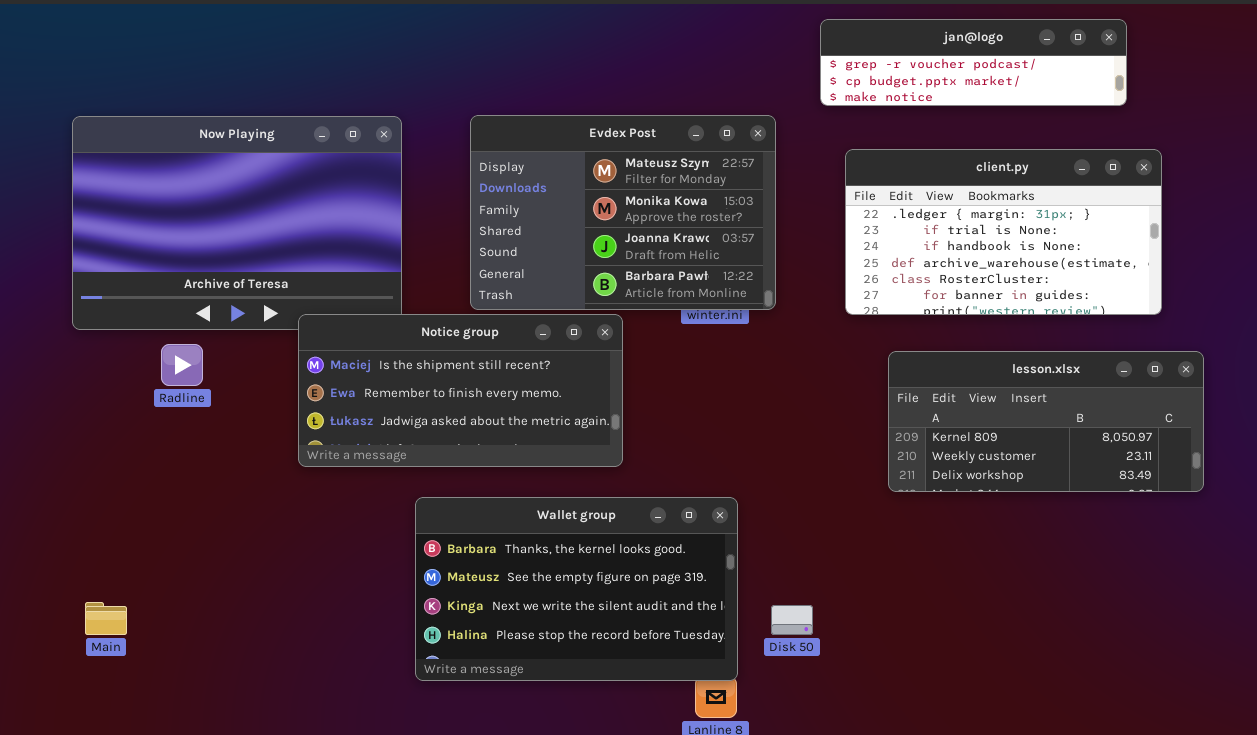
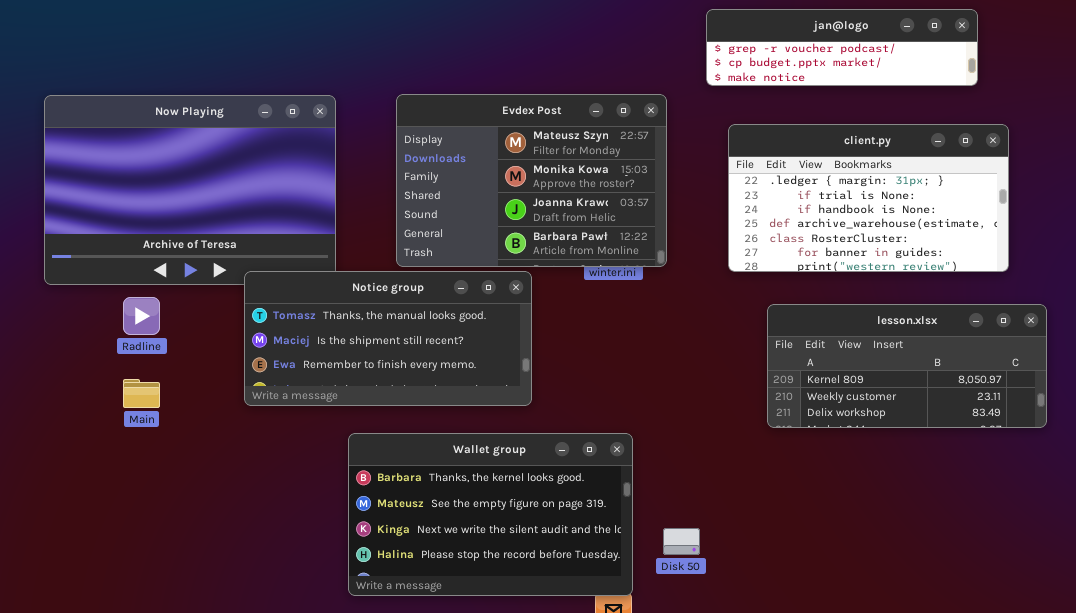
Notice group: [298,314,623,467] -> [244,271,532,406], scrolled up 1 row
Main: [85,602,127,635] -> [123,379,160,408], moved

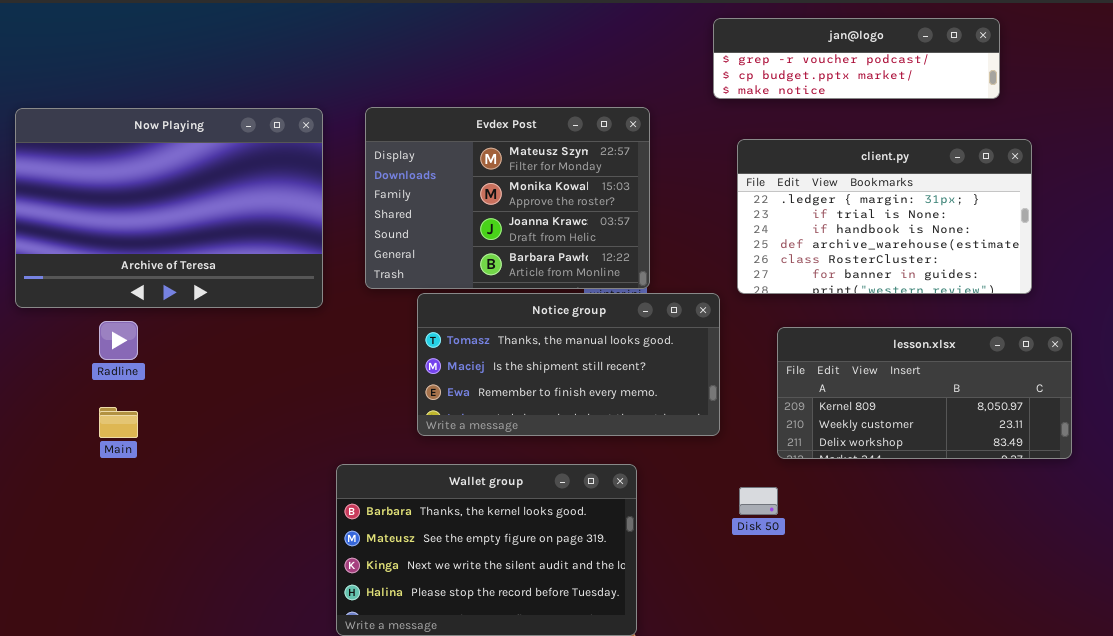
Evdex Post: [396,94,667,267] -> [365,107,650,289], moved
Notice group: [244,271,532,406] -> [417,293,720,436], moved
Disk 50: [663,528,700,555] -> [739,487,778,515], moved

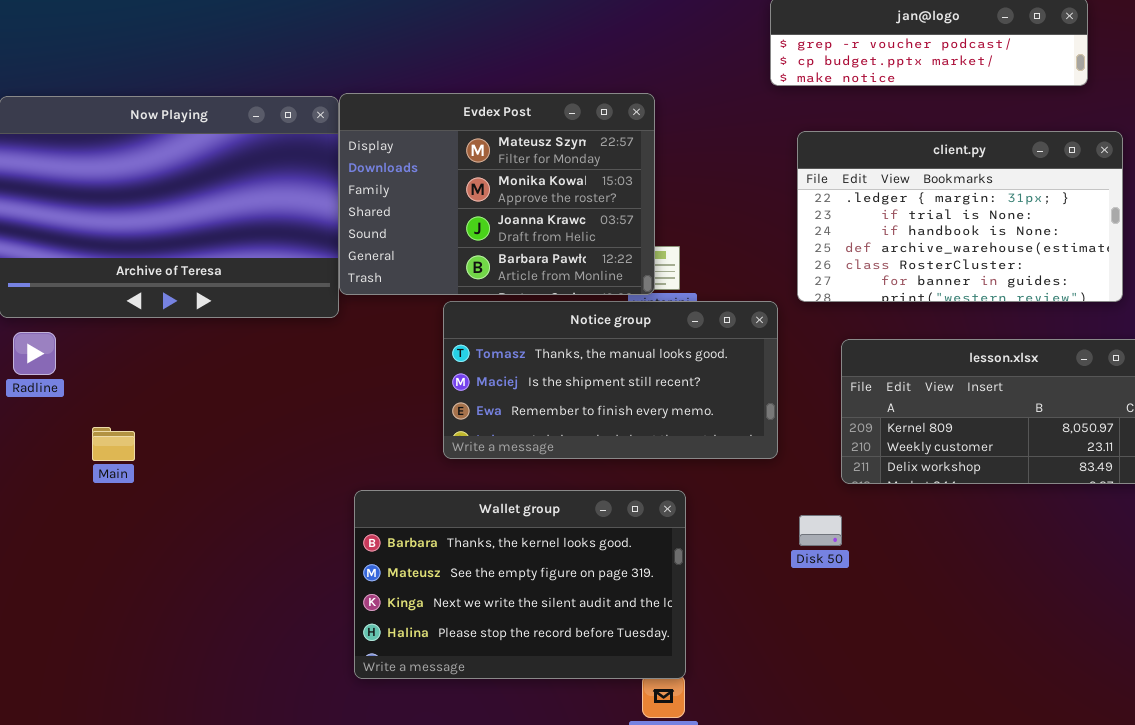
Evdex Post: [365,107,650,289] -> [339,93,655,295], moved
Radline: [99,321,138,360] -> [13,332,56,375], moved

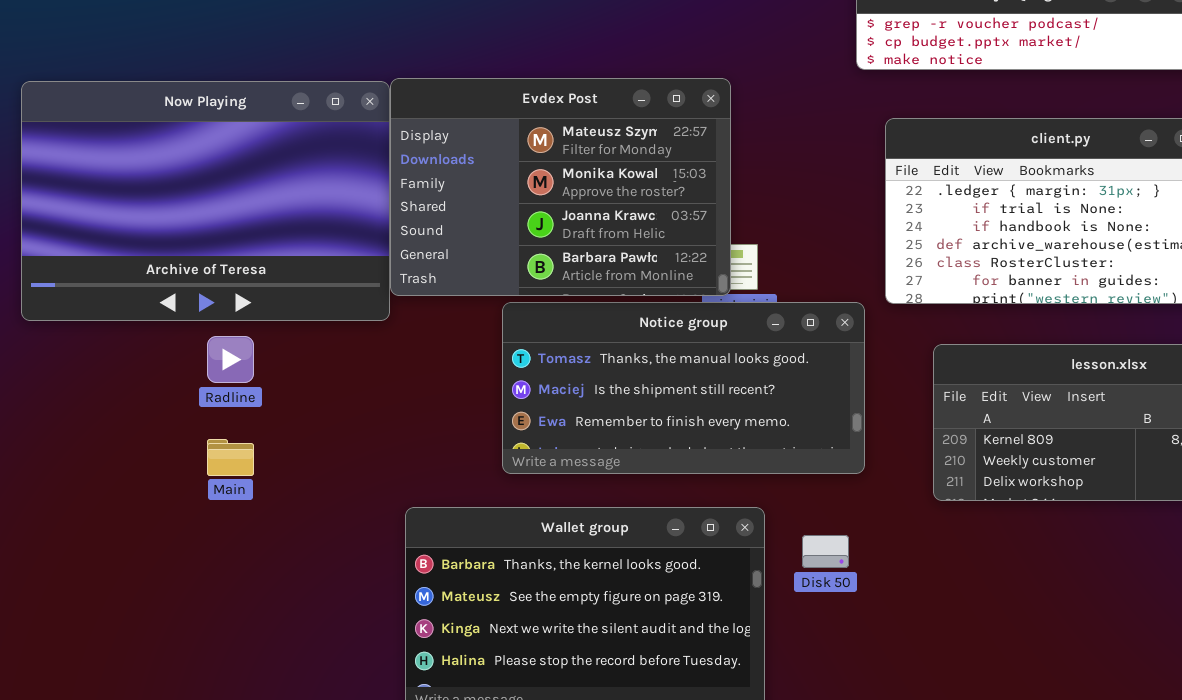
Radline: [13,332,56,375] -> [207,336,254,383], moved
Main: [92,427,135,461] -> [207,439,254,476], moved
Disk 50: [799,515,842,546] -> [802,535,849,568], moved

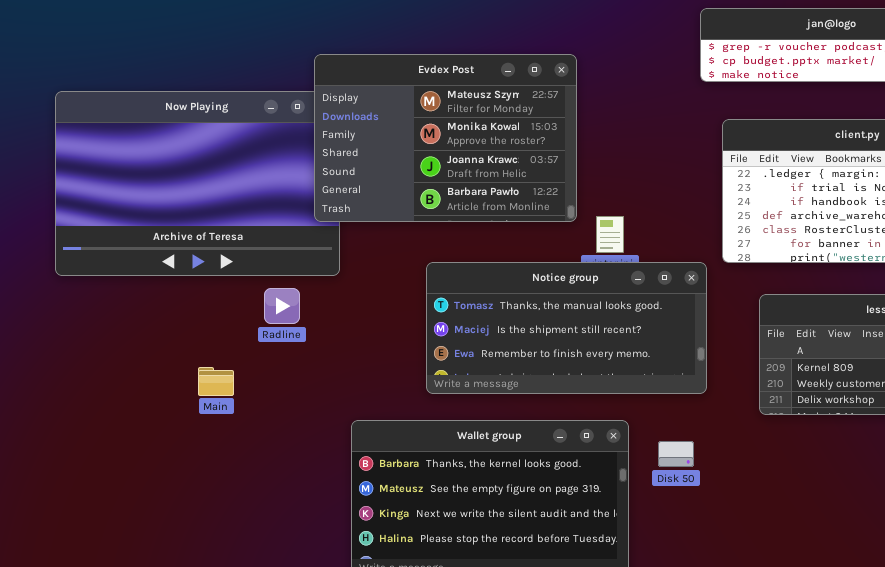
Evdex Post: [390,78,731,296] -> [314,54,577,222], moved
Radline: [207,336,254,383] -> [264,288,300,324], moved

